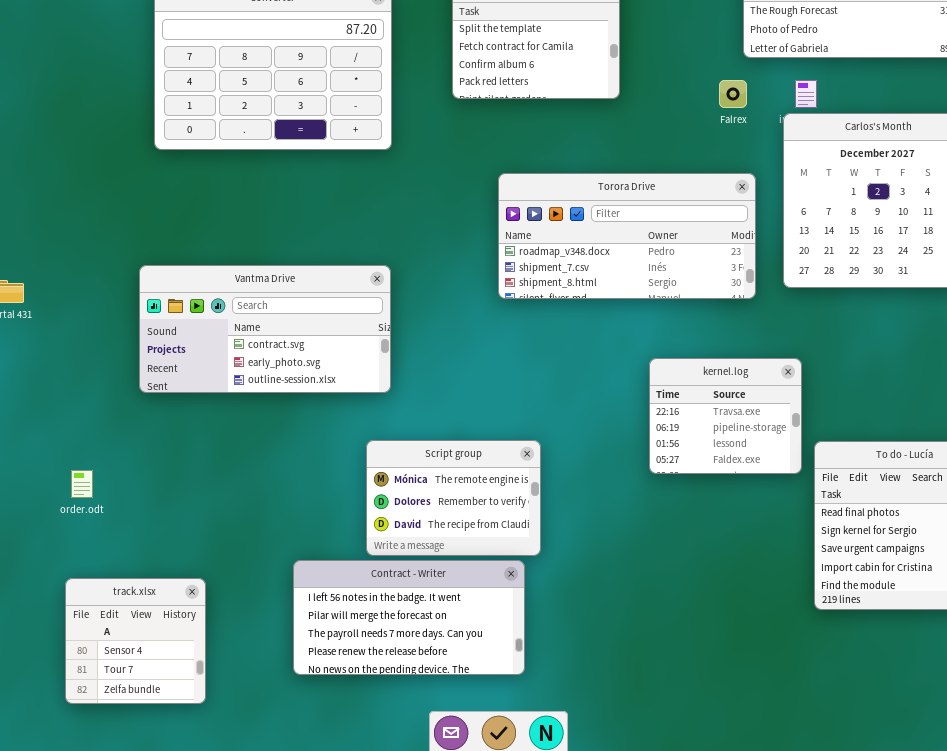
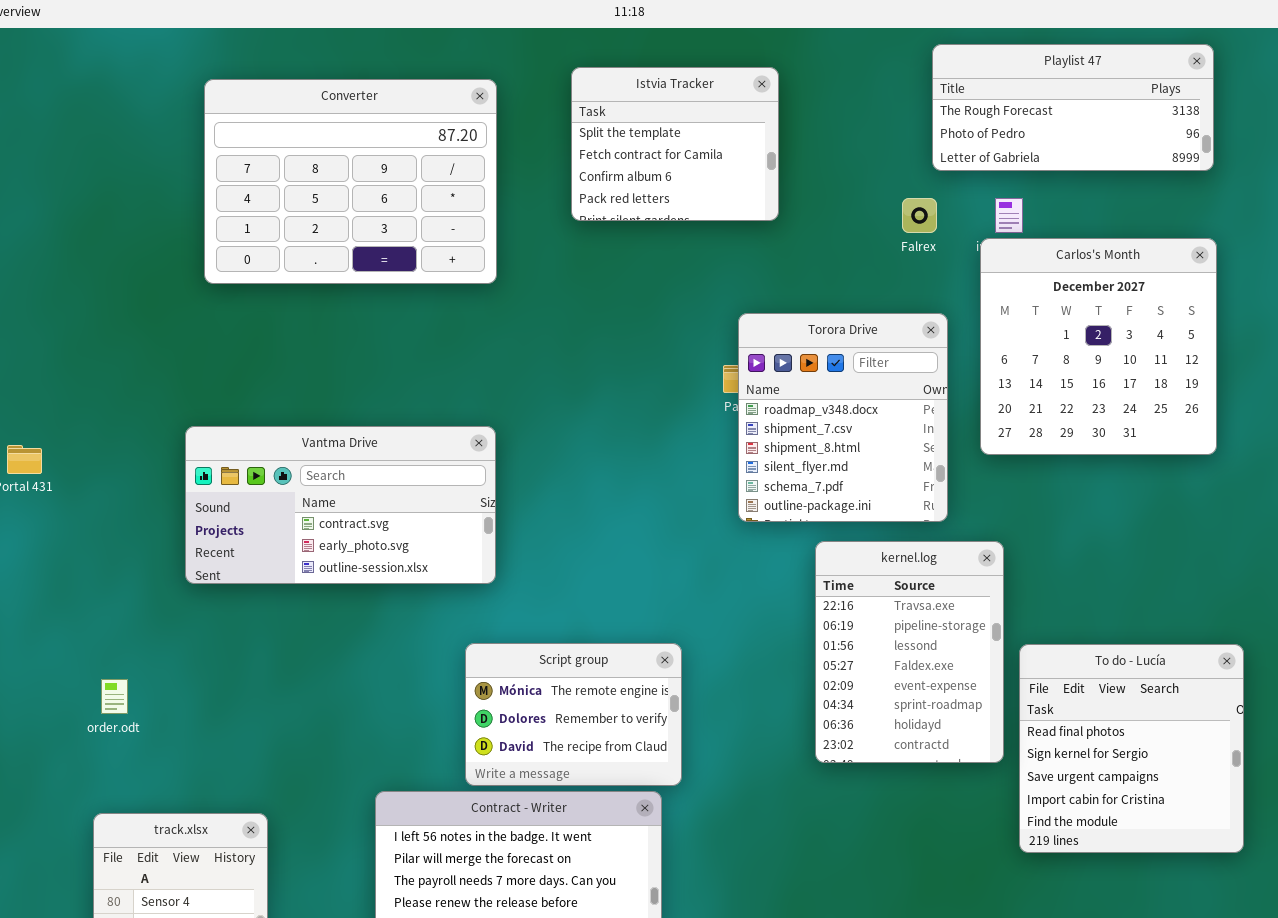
Torora Drive: [498,173,756,299] -> [738,313,948,522], resized
kernel.log: [649,358,802,474] -> [815,541,1004,763], resized

